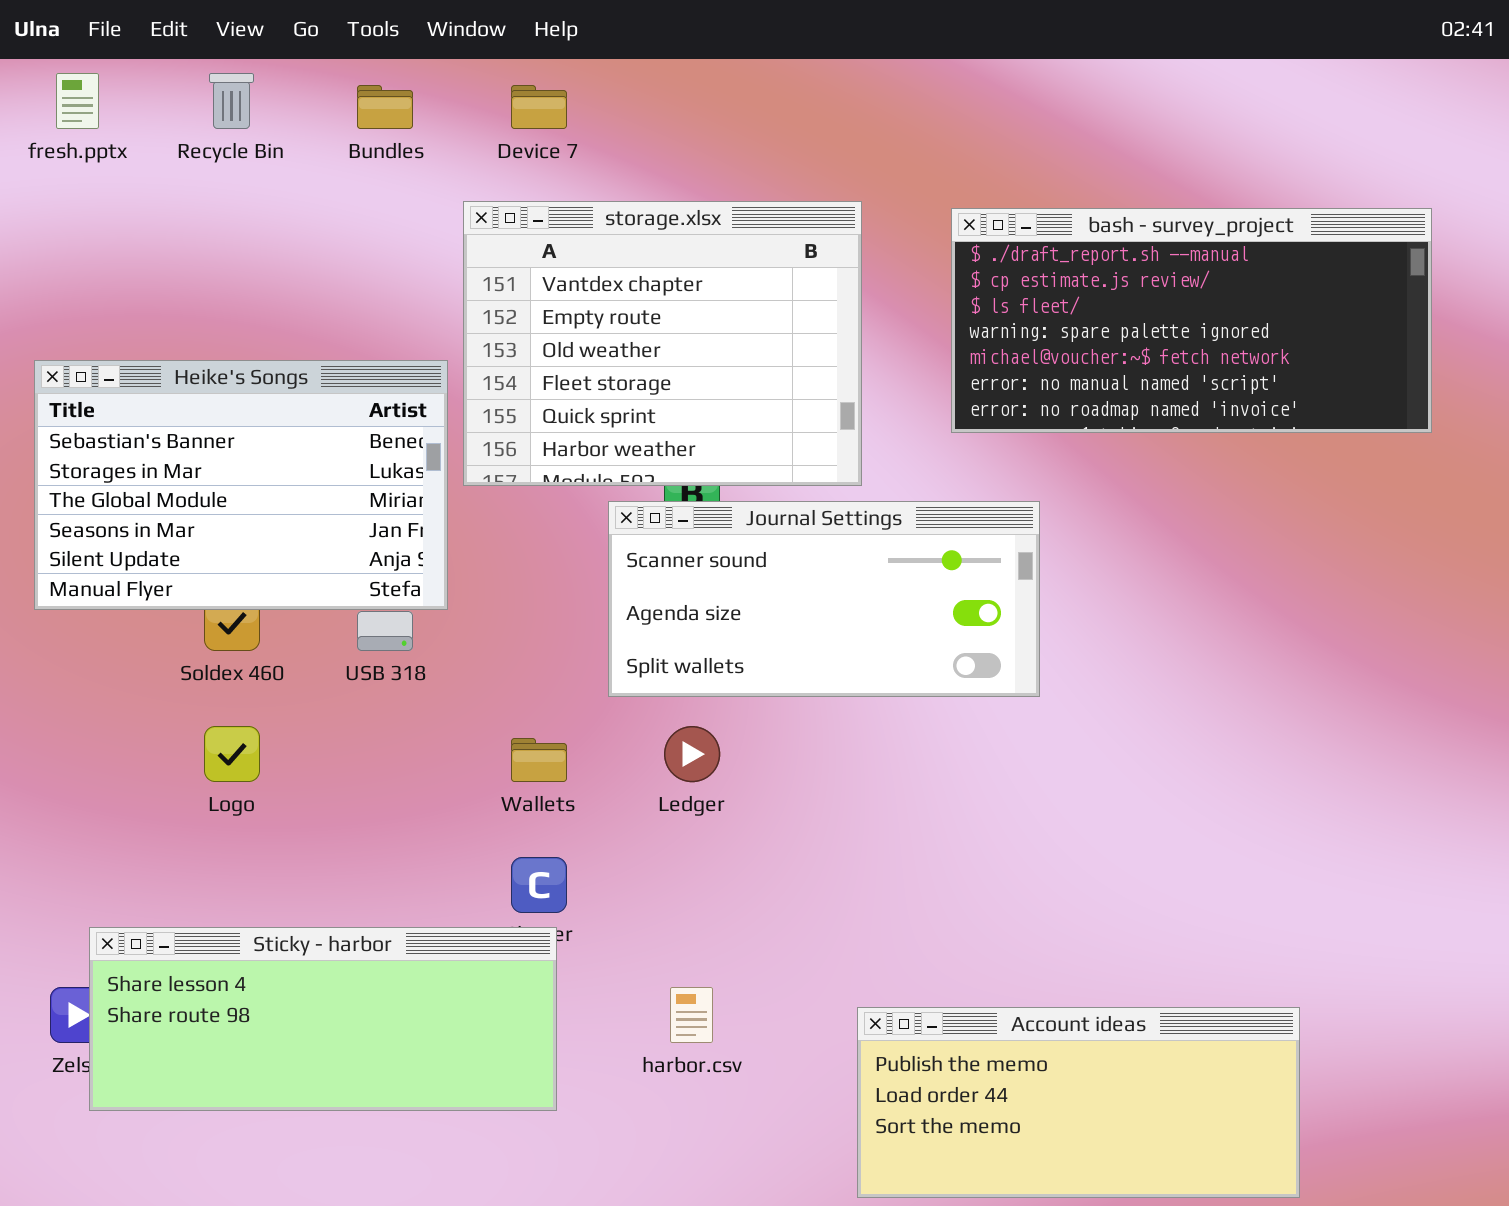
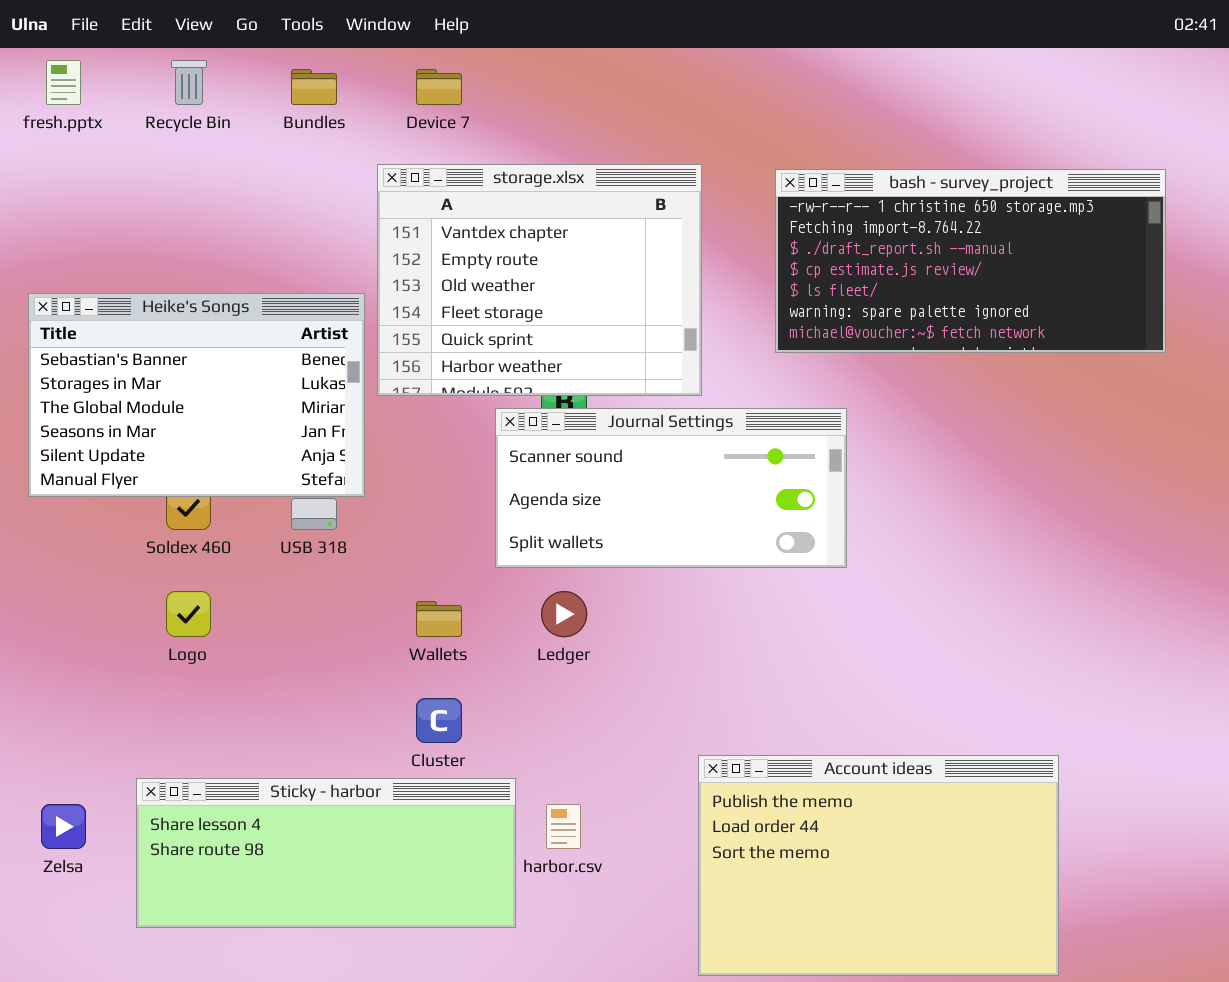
bash - survey_project: [951,208,1432,433] -> [775,169,1166,353], scrolled up 2 rows
Sticky - harbor: [89,927,557,1111] -> [136,778,516,928], moved
Account ideas: [857,1007,1300,1198] -> [698,755,1059,976], resized

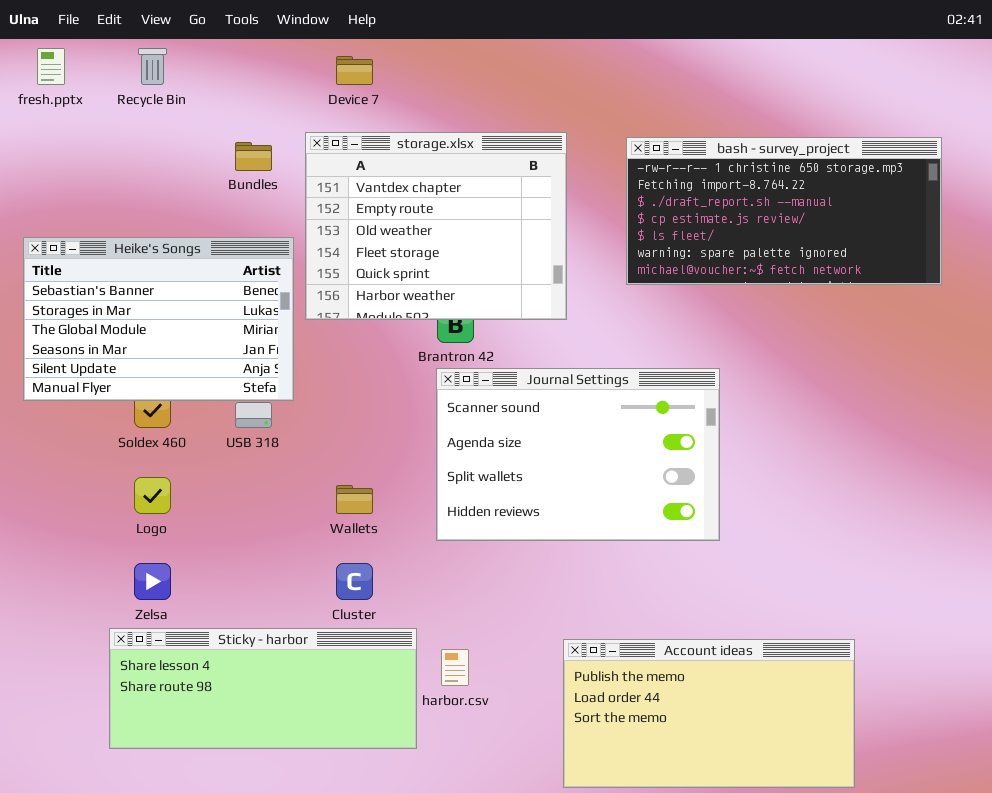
Bundles: [291,69,337,105] -> [235,142,272,171], moved
Journal Settings: [495,408,847,568] -> [436,368,720,541], moved, resized
Account ideas: [698,755,1059,976] -> [563,639,855,788], resized
Zelsa: [41,804,86,849] -> [134,563,171,600], moved

